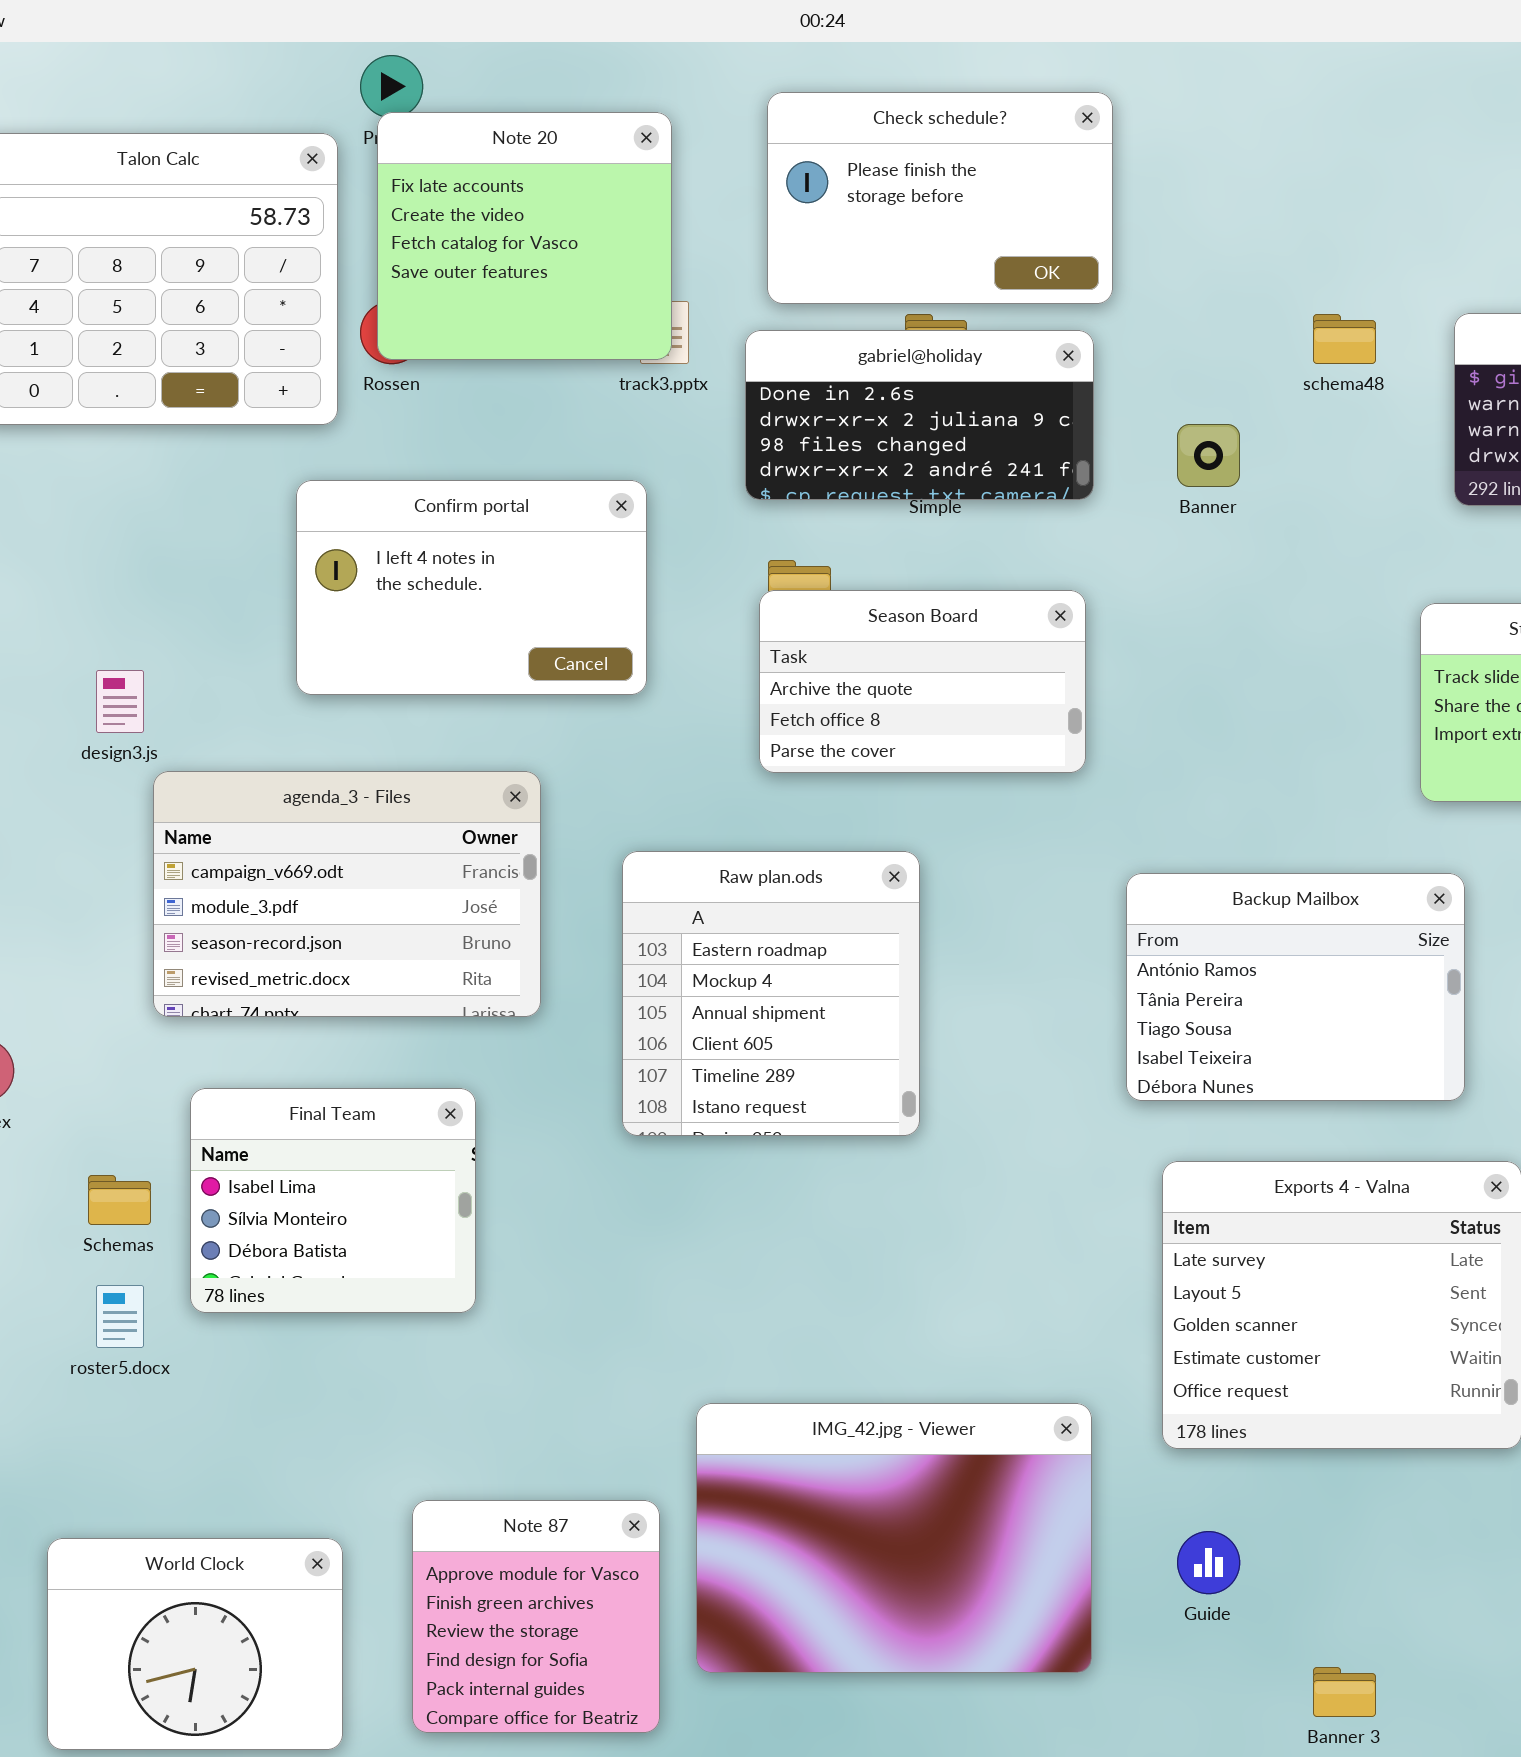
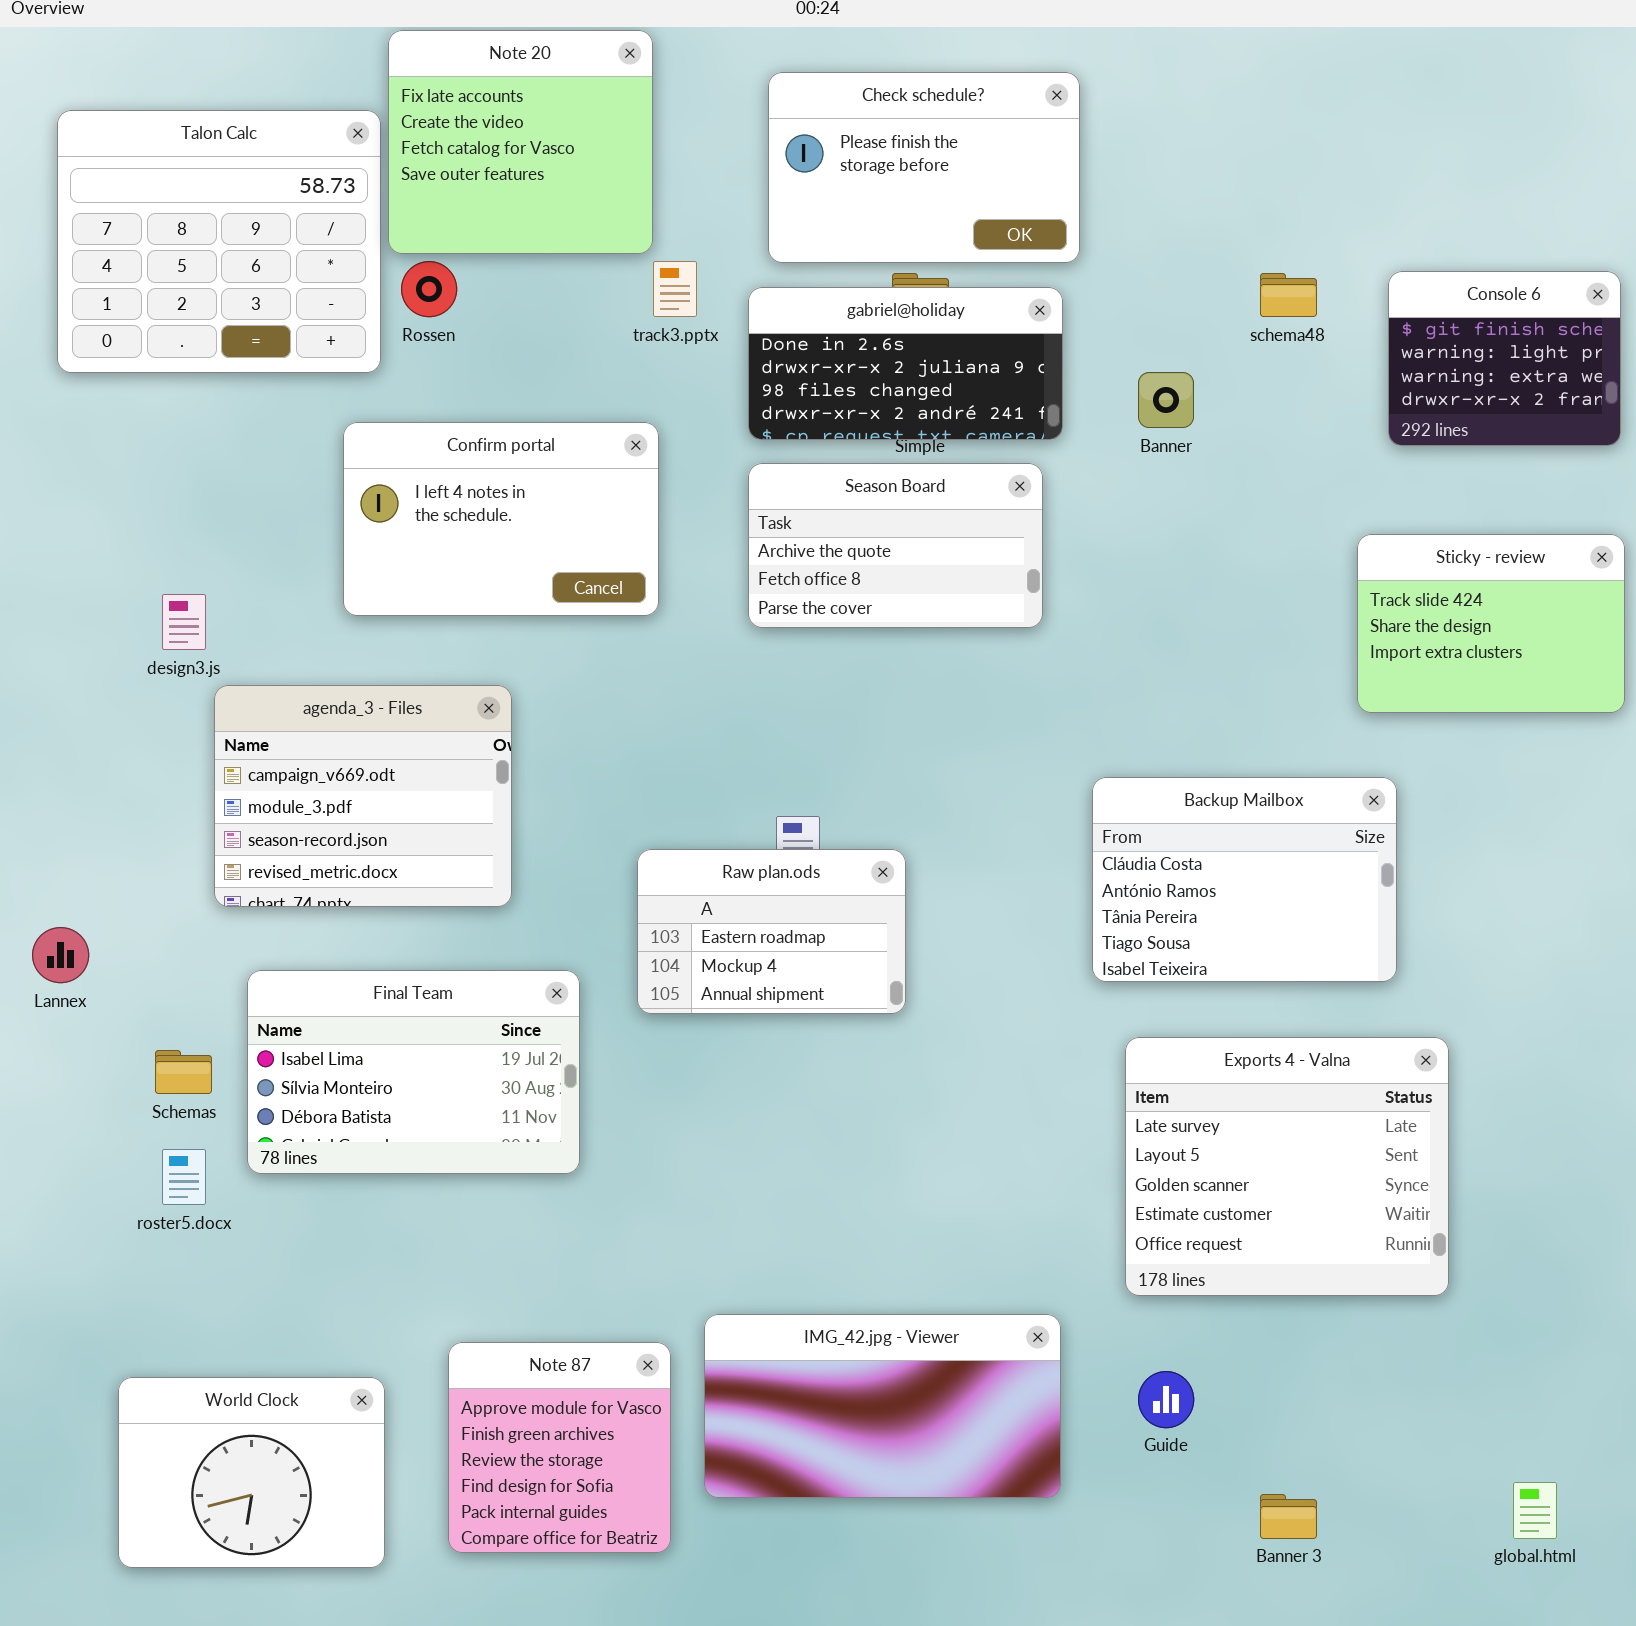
Note 20: [377,112,672,360] -> [388,30,653,254], moved
Season Board: [759,590,1086,773] -> [748,463,1043,628], moved
agenda_3 - Files: [153,771,541,1017] -> [214,685,512,907], resized
Raw plan.ods: [622,851,920,1136] -> [637,849,906,1014], resized
Backup Mailbox: [1126,873,1465,1101] -> [1092,777,1397,982], scrolled up 1 row
Final Team: [190,1088,476,1313] -> [247,970,580,1174], resized
IMG_42.jpg - Viewer: [696,1403,1092,1673] -> [704,1314,1061,1498], resized

